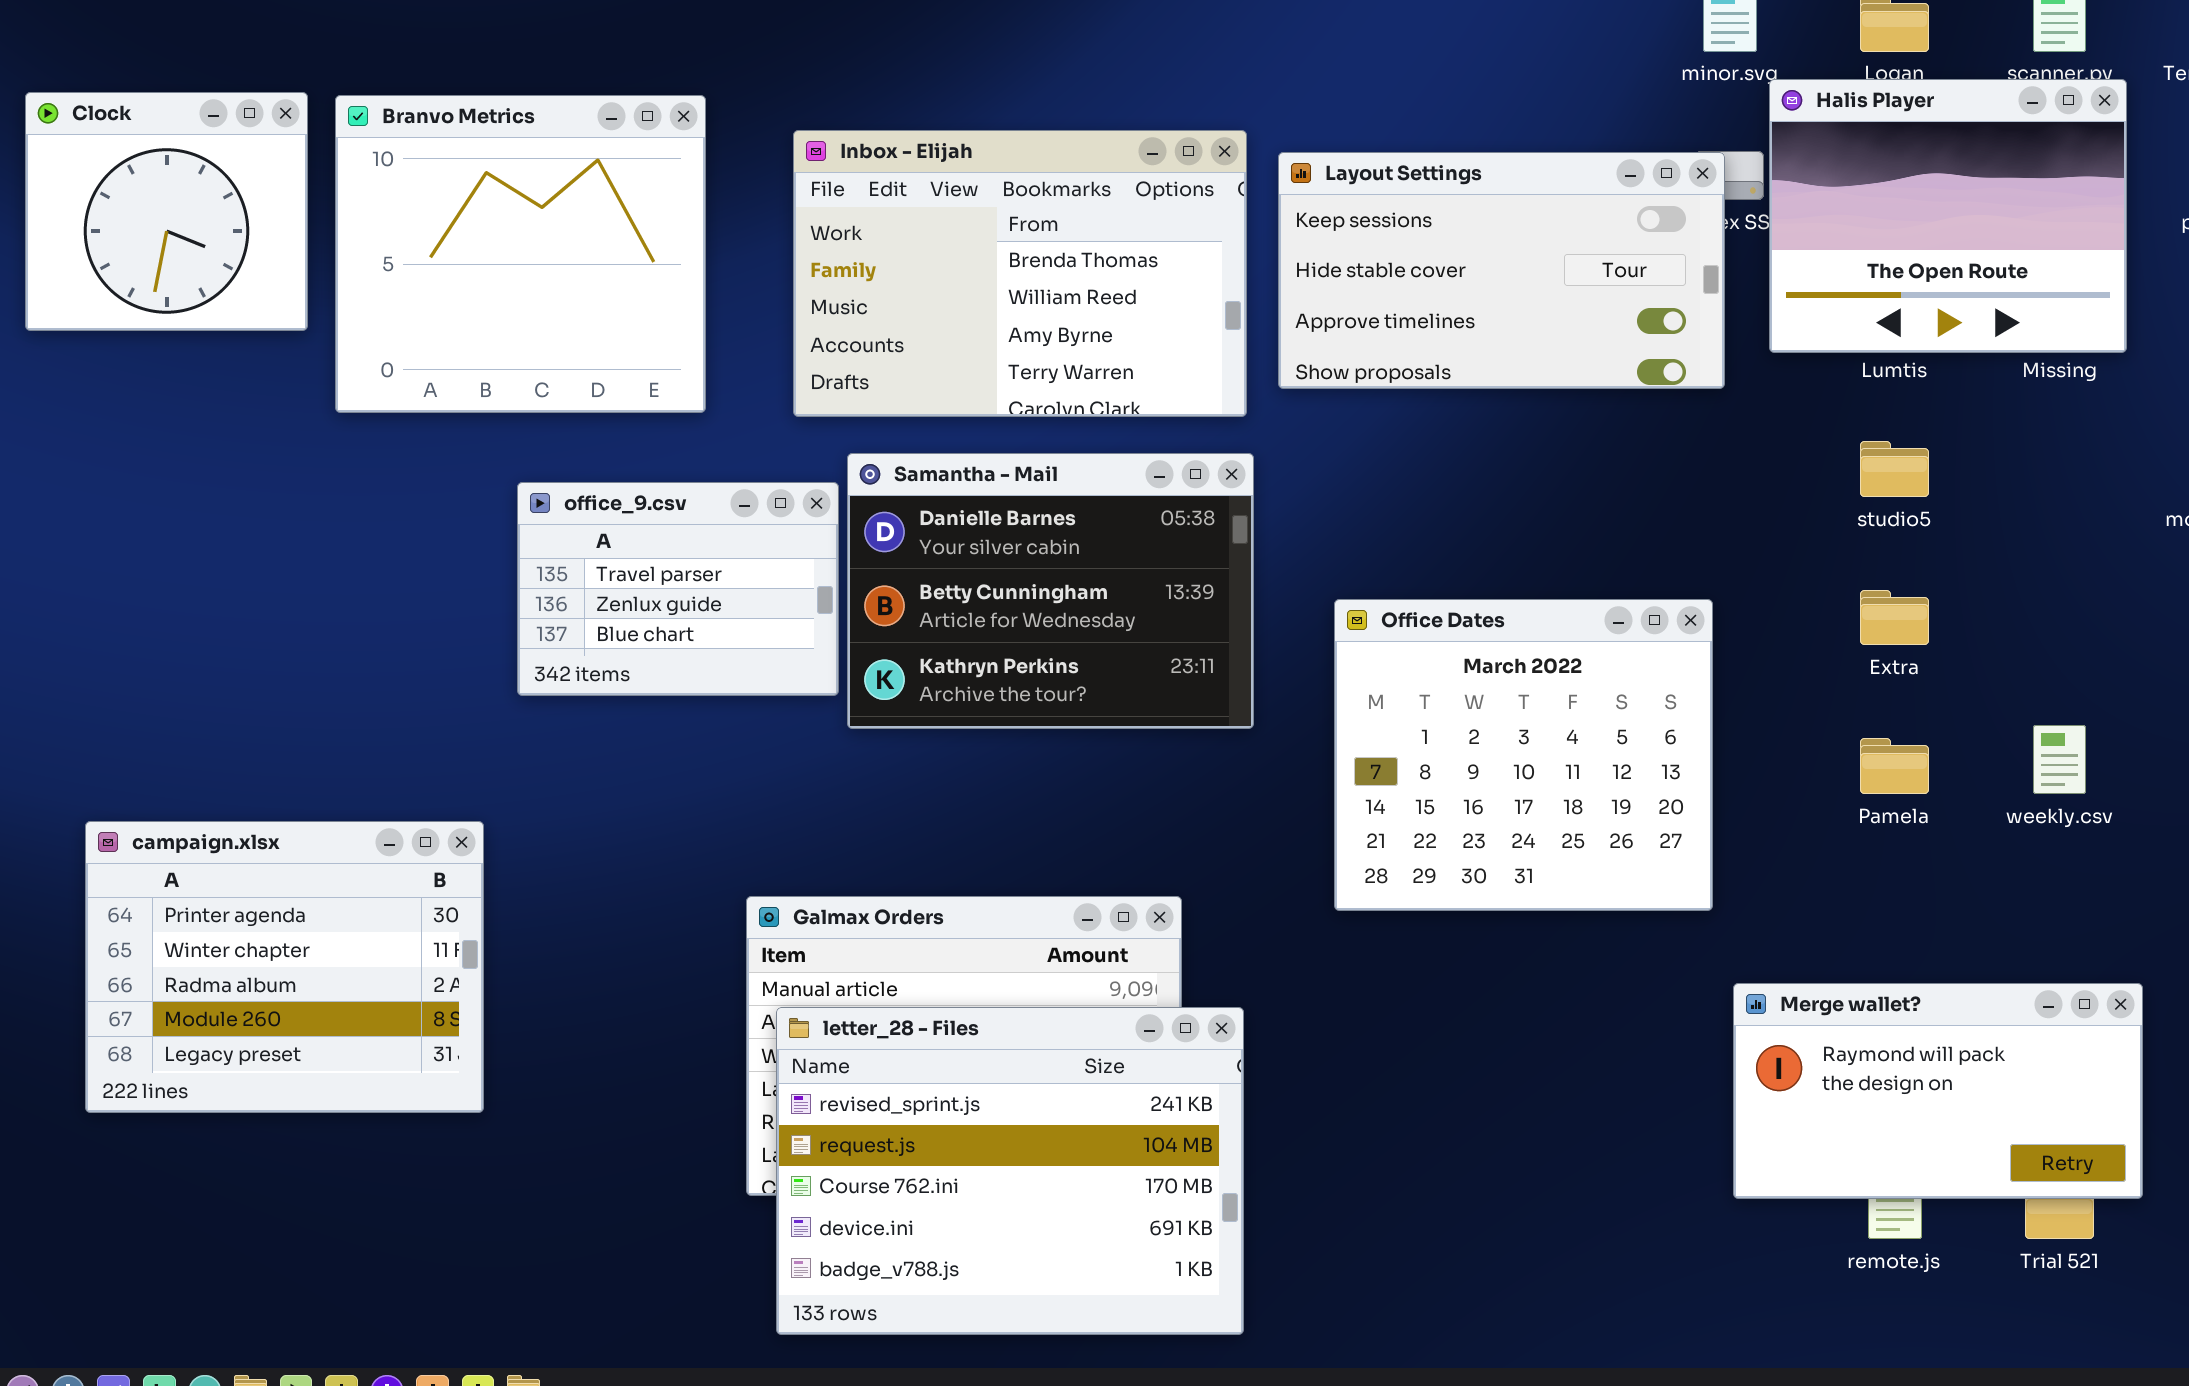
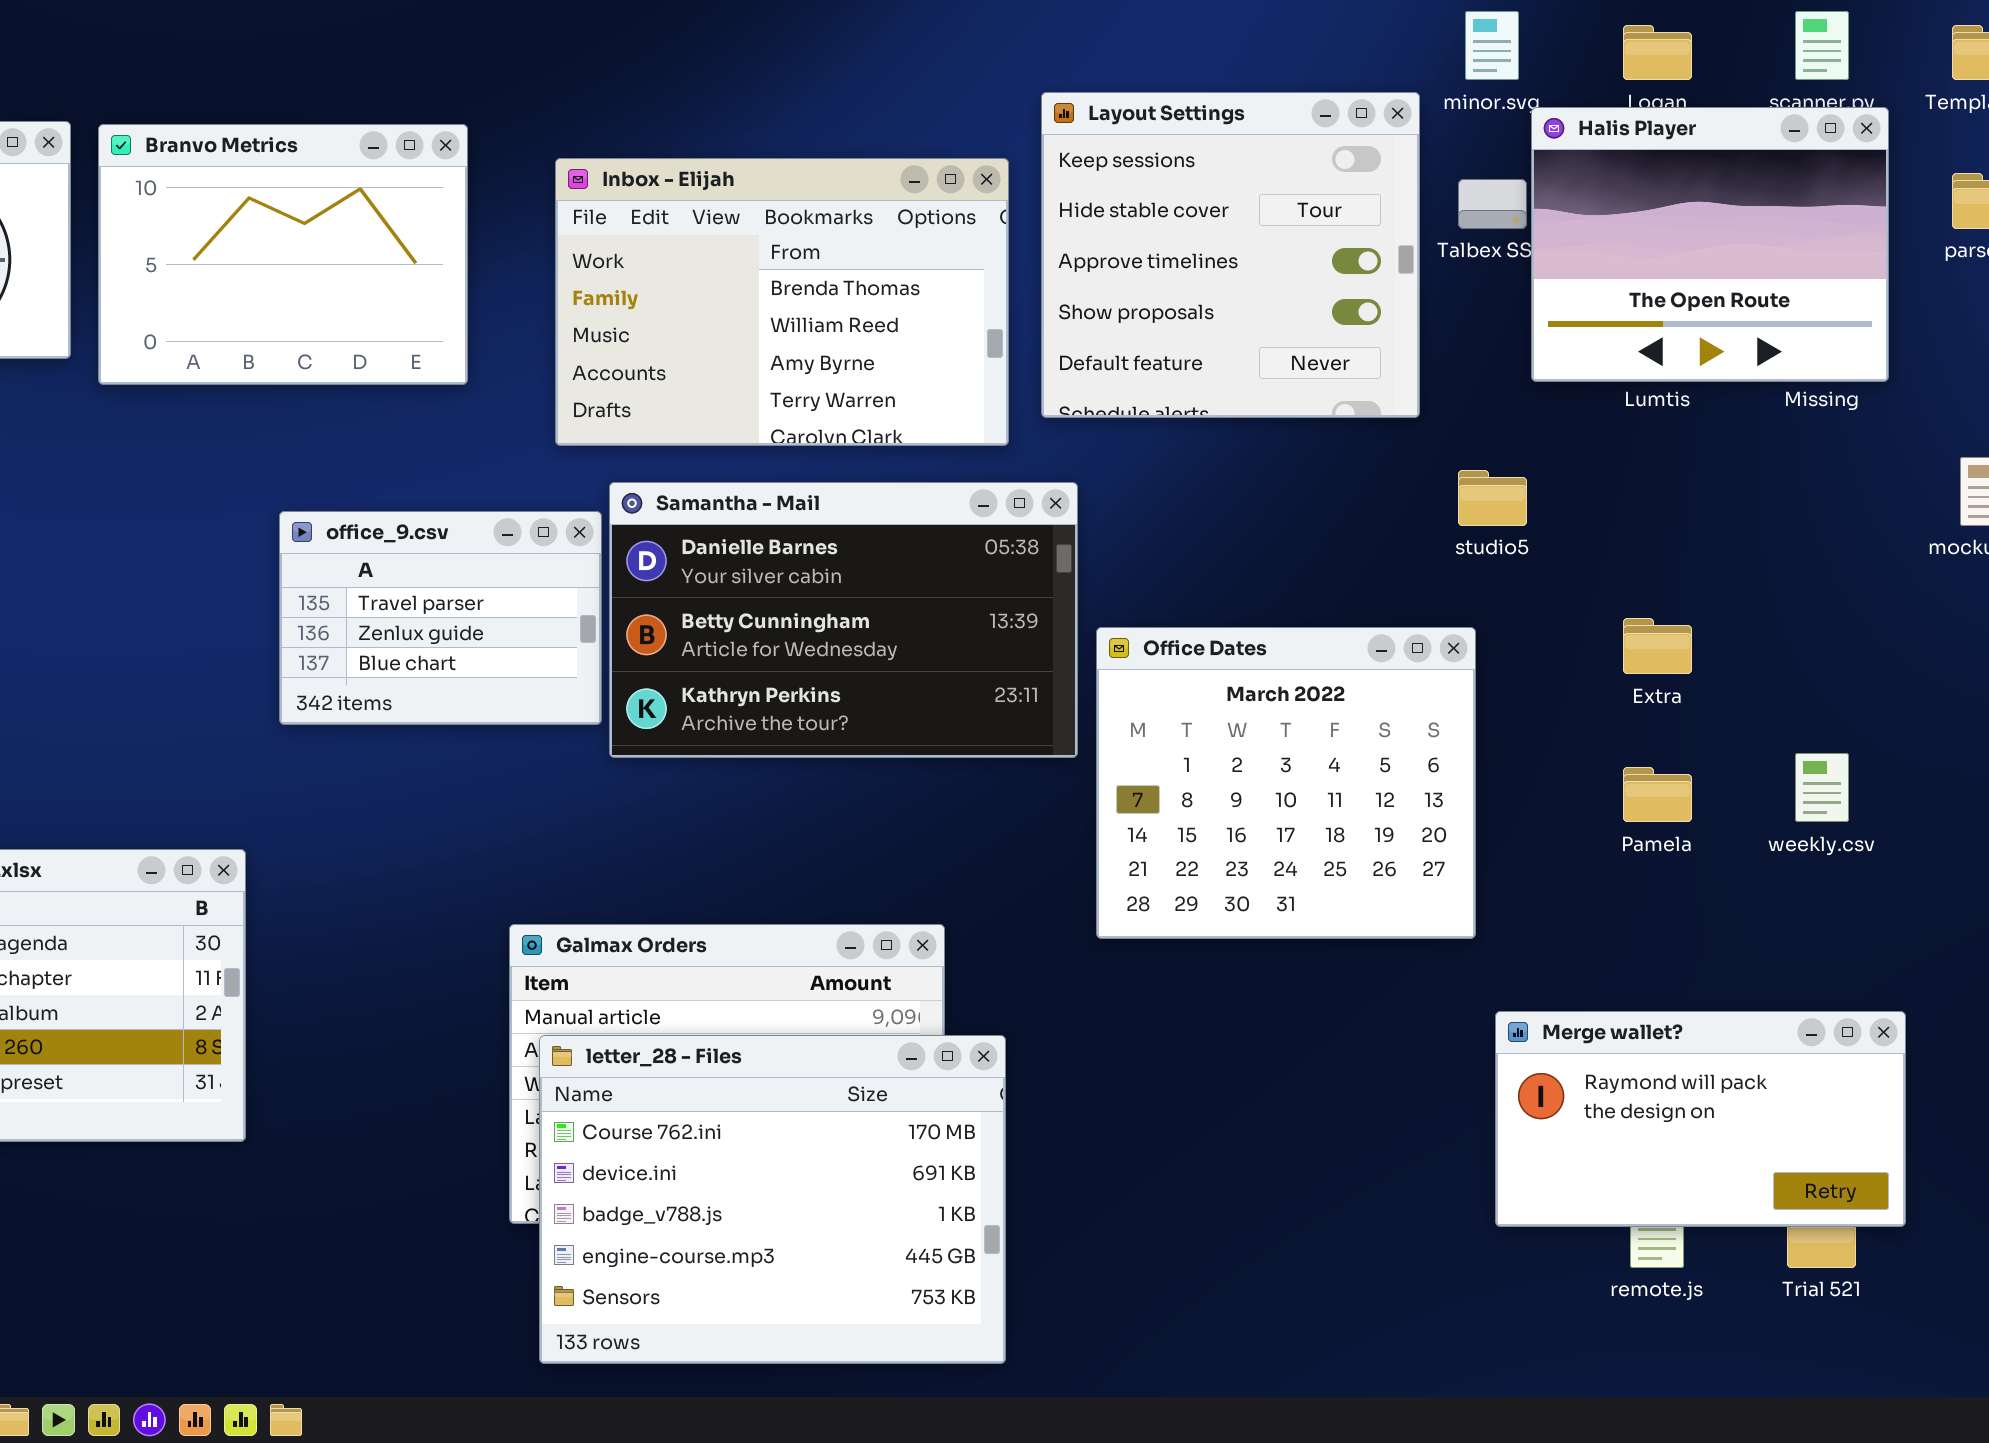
Branvo Metrics: [335,95,706,413] -> [98,124,468,385], resized
Layout Settings: [1278,152,1725,389] -> [1041,92,1420,418], resized
studio5: [1860,441,1929,497] -> [1458,470,1527,526], moved
Samantha - Mail: [847,453,1254,729] -> [609,482,1078,758], resized
letter_28 - Files: [776,1007,1244,1335] -> [539,1035,1006,1364], scrolled down 2 rows

